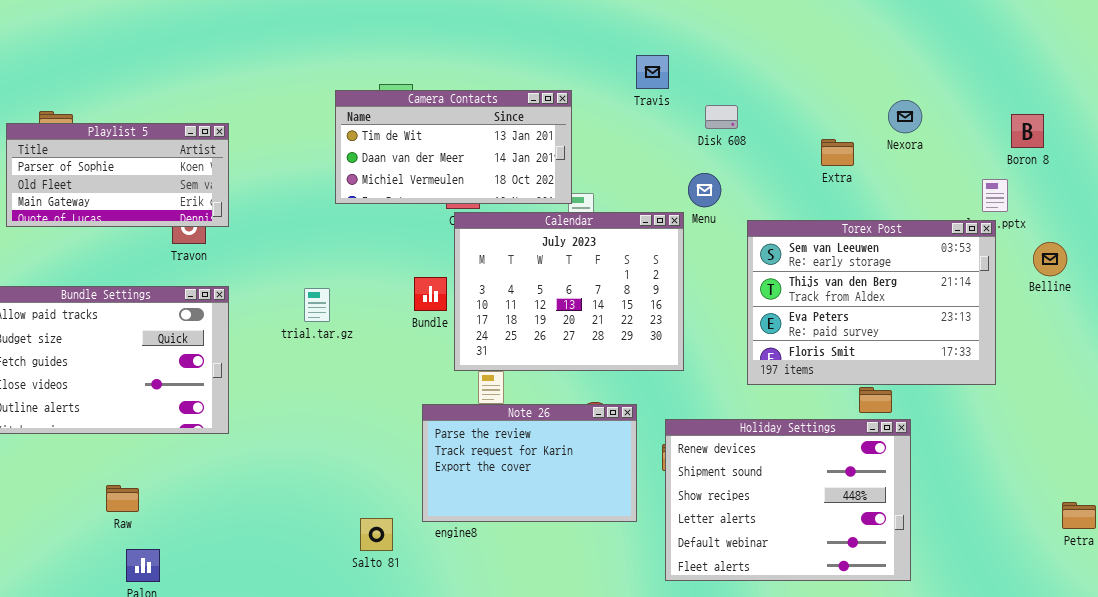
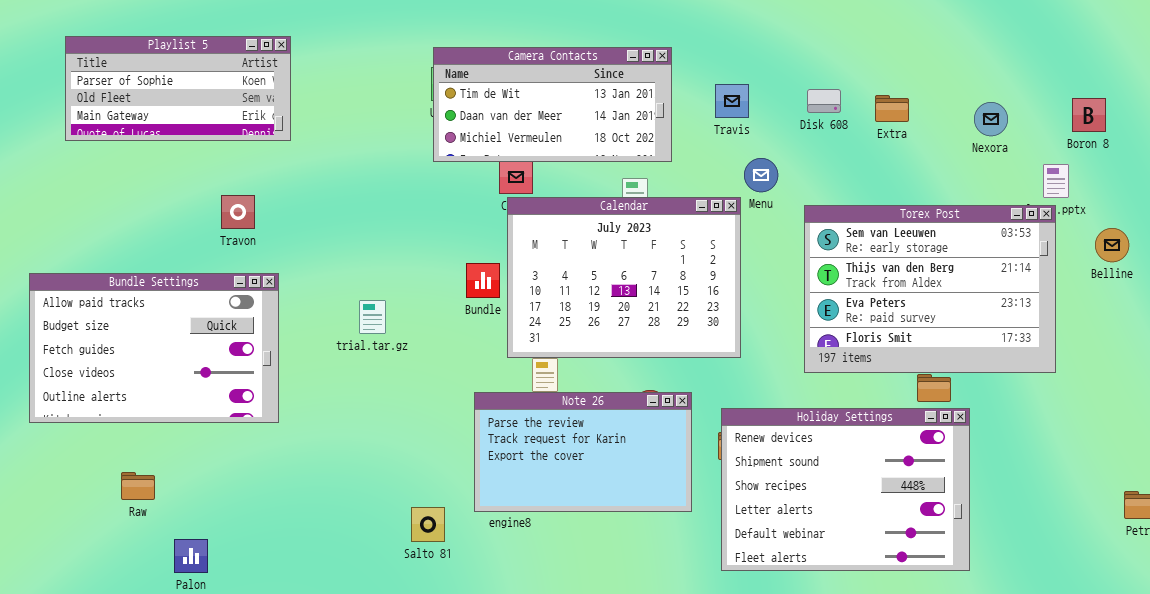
Travis: [636,55,669,89] -> [715,84,749,118], moved
Camera Contacts: [335,90,572,204] -> [433,47,672,162], moved
Nexora: [888,100,922,133] -> [974,102,1008,136], moved
Disk 608: [705,105,738,129] -> [807,89,841,113], moved
Playlist 5: [6,123,229,227] -> [65,36,291,141], moved
Extra: [821,139,854,166] -> [875,95,909,122], moved
trial.tar.gz: [304,288,330,322] -> [359,300,386,334], moved
Raw: [106,485,139,512] -> [121,472,155,500], moved

